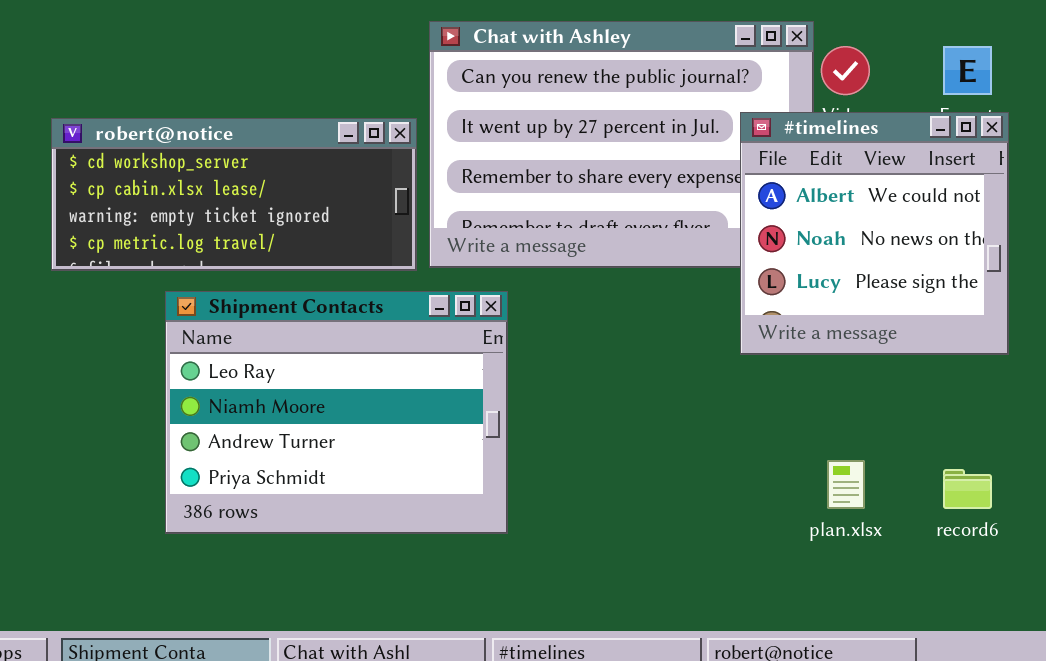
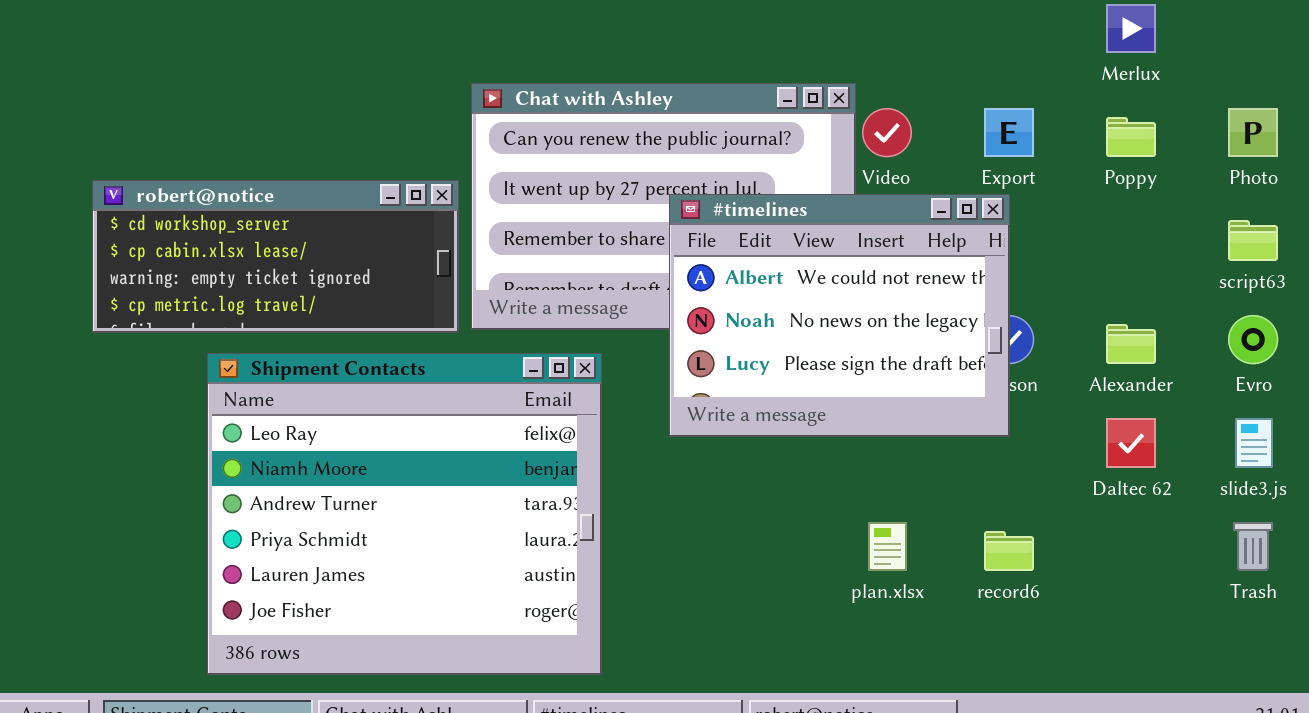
#timelines: [740,112,1009,355] -> [669,194,1010,437], moved, resized
Shipment Contacts: [165,291,508,534] -> [207,353,602,675], resized

